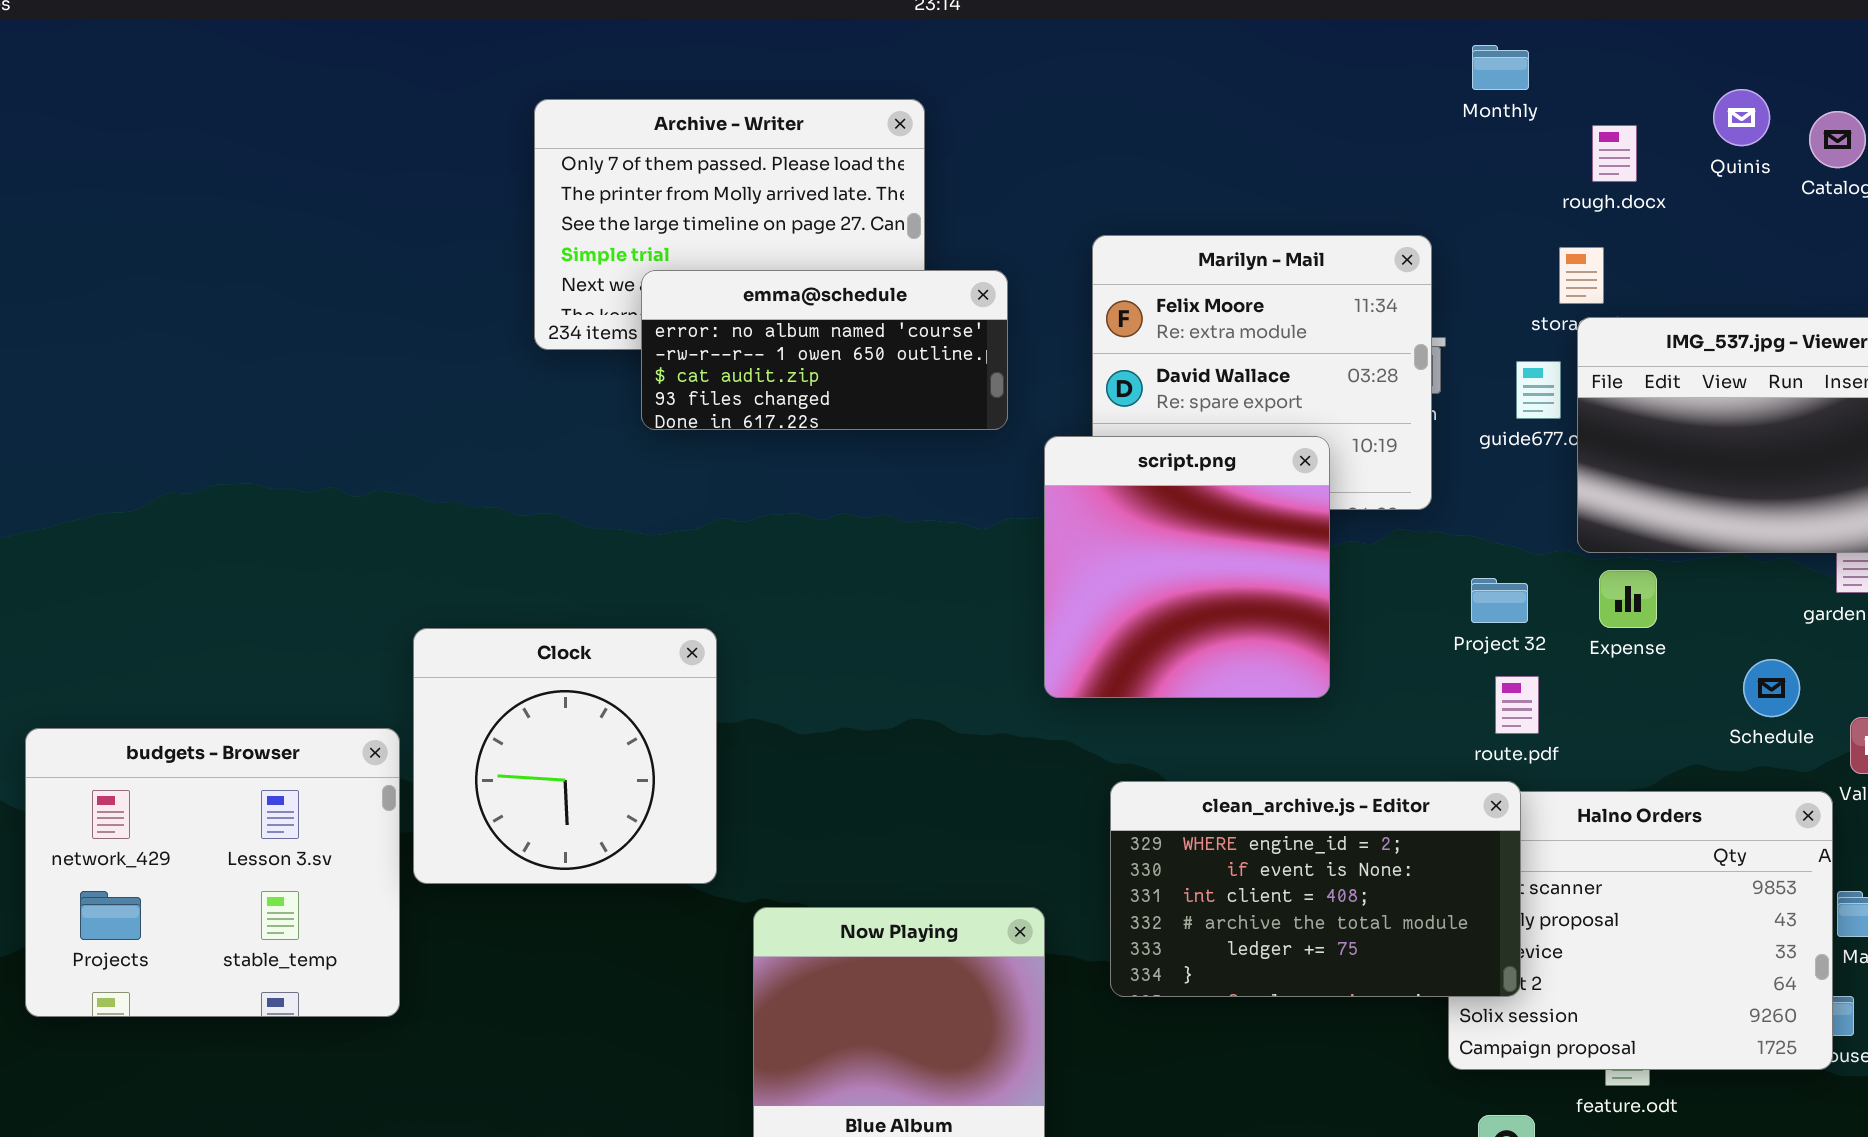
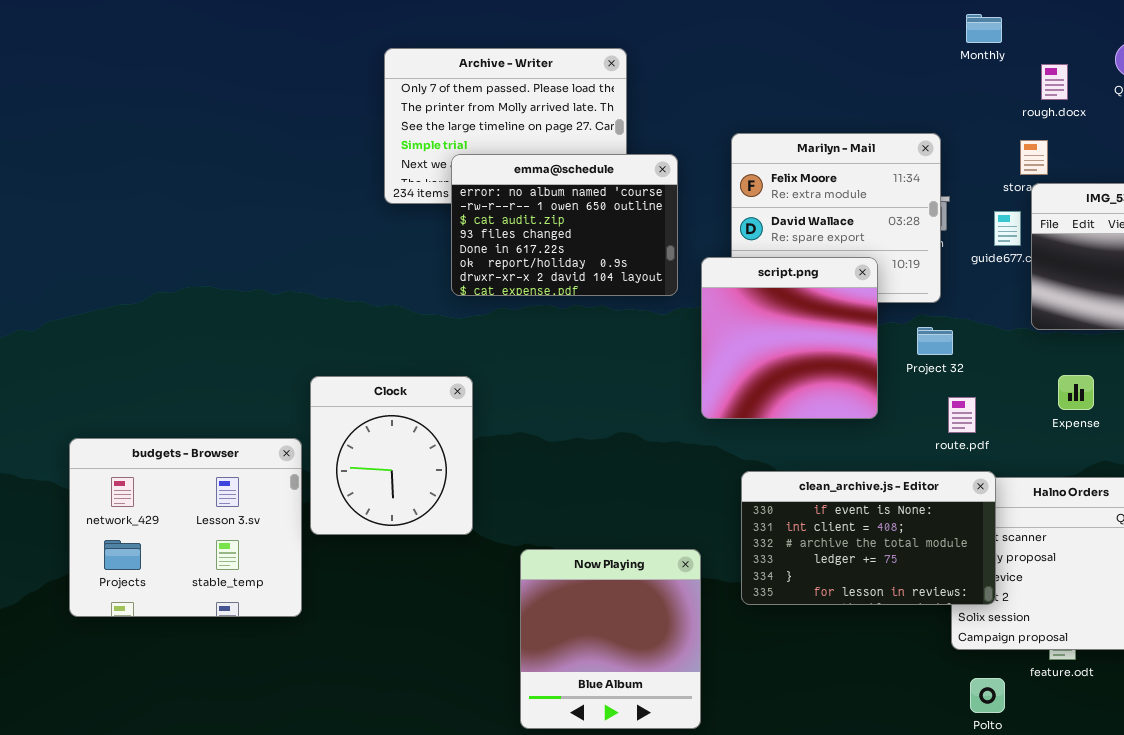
emma@schedule: [641,270,1008,430] -> [451,154,678,296], resized
Expense: [1599,570,1657,628] -> [1058,375,1094,410], moved
Project 32: [1471,578,1528,623] -> [917,327,953,355], moved
Clock: [413,628,717,884] -> [310,376,473,535], resized
route.pdf: [1495,676,1539,734] -> [948,397,976,433], moved
clean_archive.js - Editor: [1110,781,1521,997] -> [741,471,996,605], scrolled down 1 row

